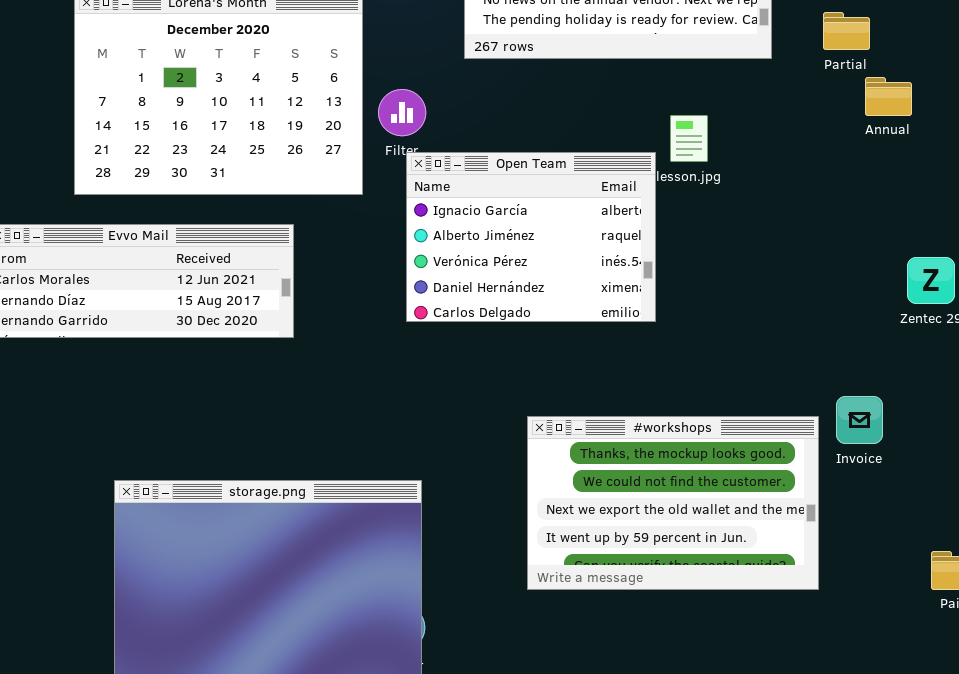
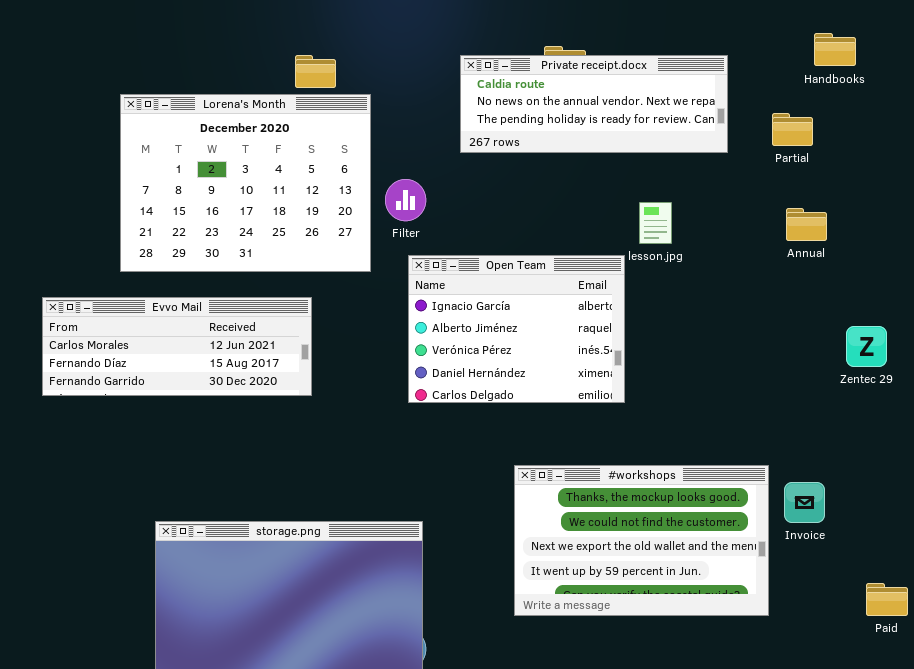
Annual: [865,77,912,116] -> [786,208,827,241], moved
Open Team: [406,152,656,322] -> [408,255,625,403], moved
Invoice: [836,396,883,444] -> [784,482,825,523], moved

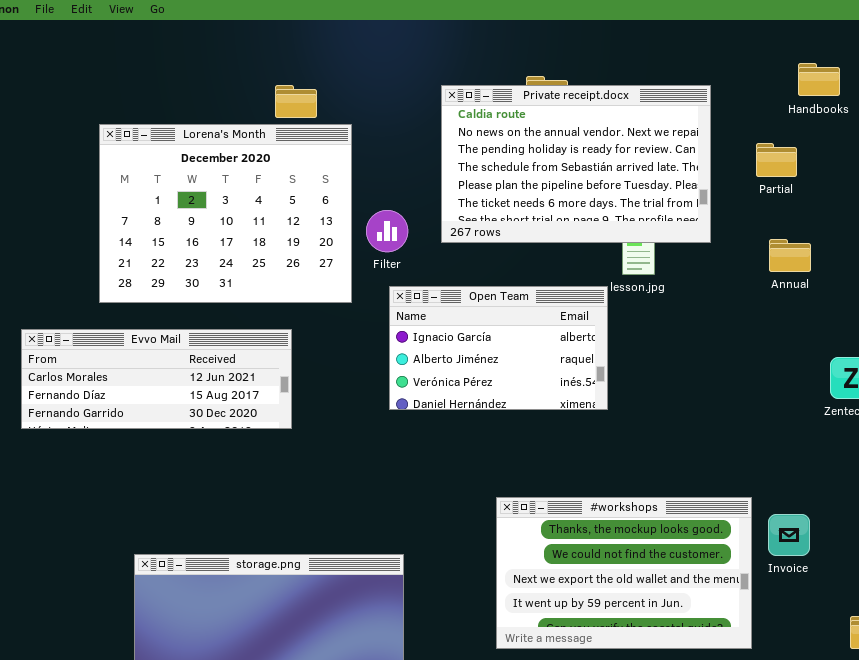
Private receipt.docx: [460,55,728,153] -> [441,85,711,243], resized
Open Team: [408,255,625,403] -> [389,286,608,410], resized

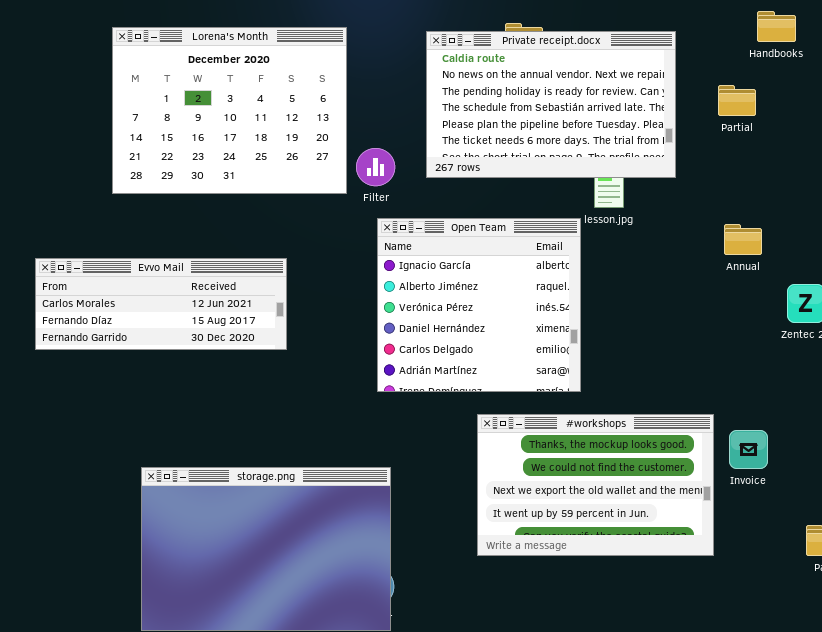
Lorena's Month: [99,124,352,303] -> [112,27,347,194], moved
Annual: [769,239,811,272] -> [724,224,762,255], moved
Open Team: [389,286,608,410] -> [377,218,581,392], resized

